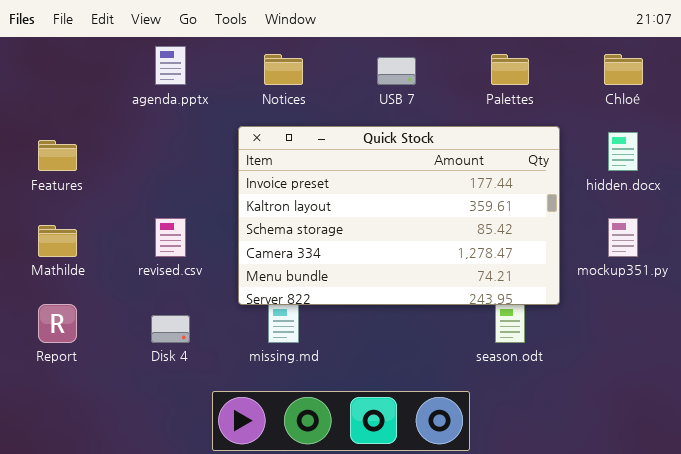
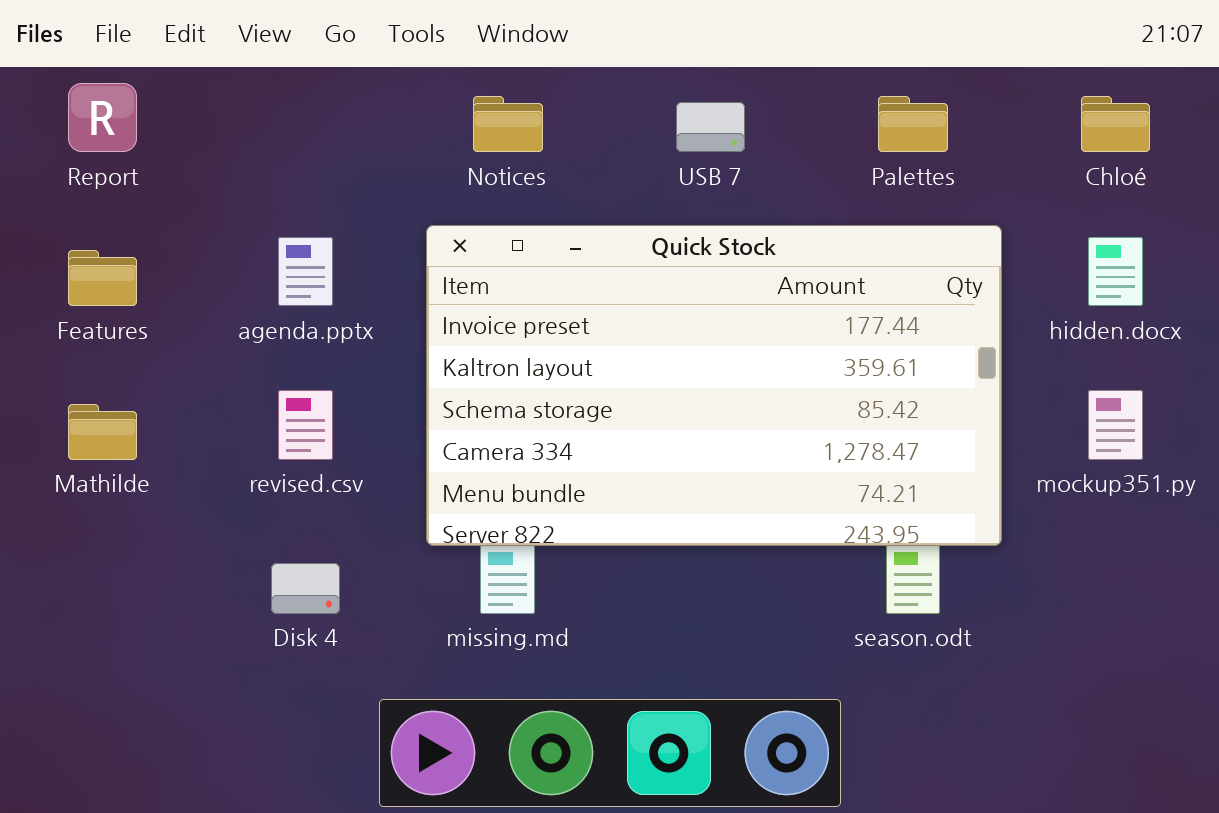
agenda.pptx: [155,46,186,85] -> [278,237,333,306], moved
Report: [38,304,77,343] -> [68,83,137,152], moved

